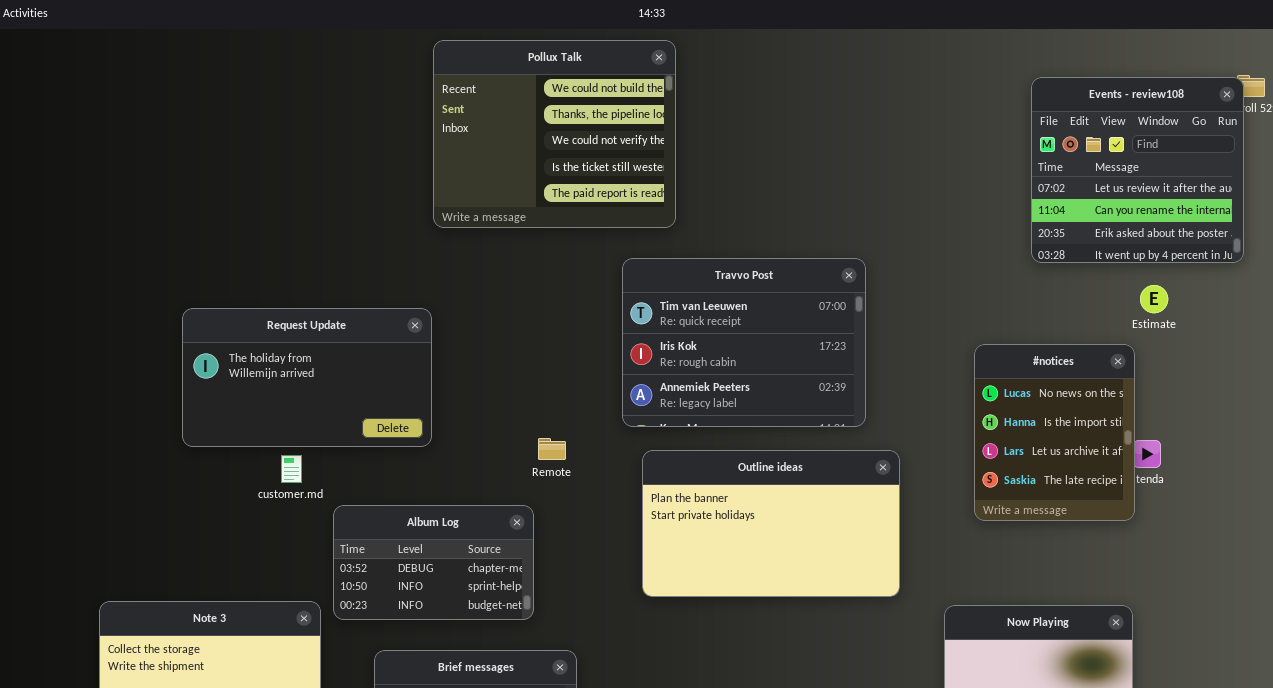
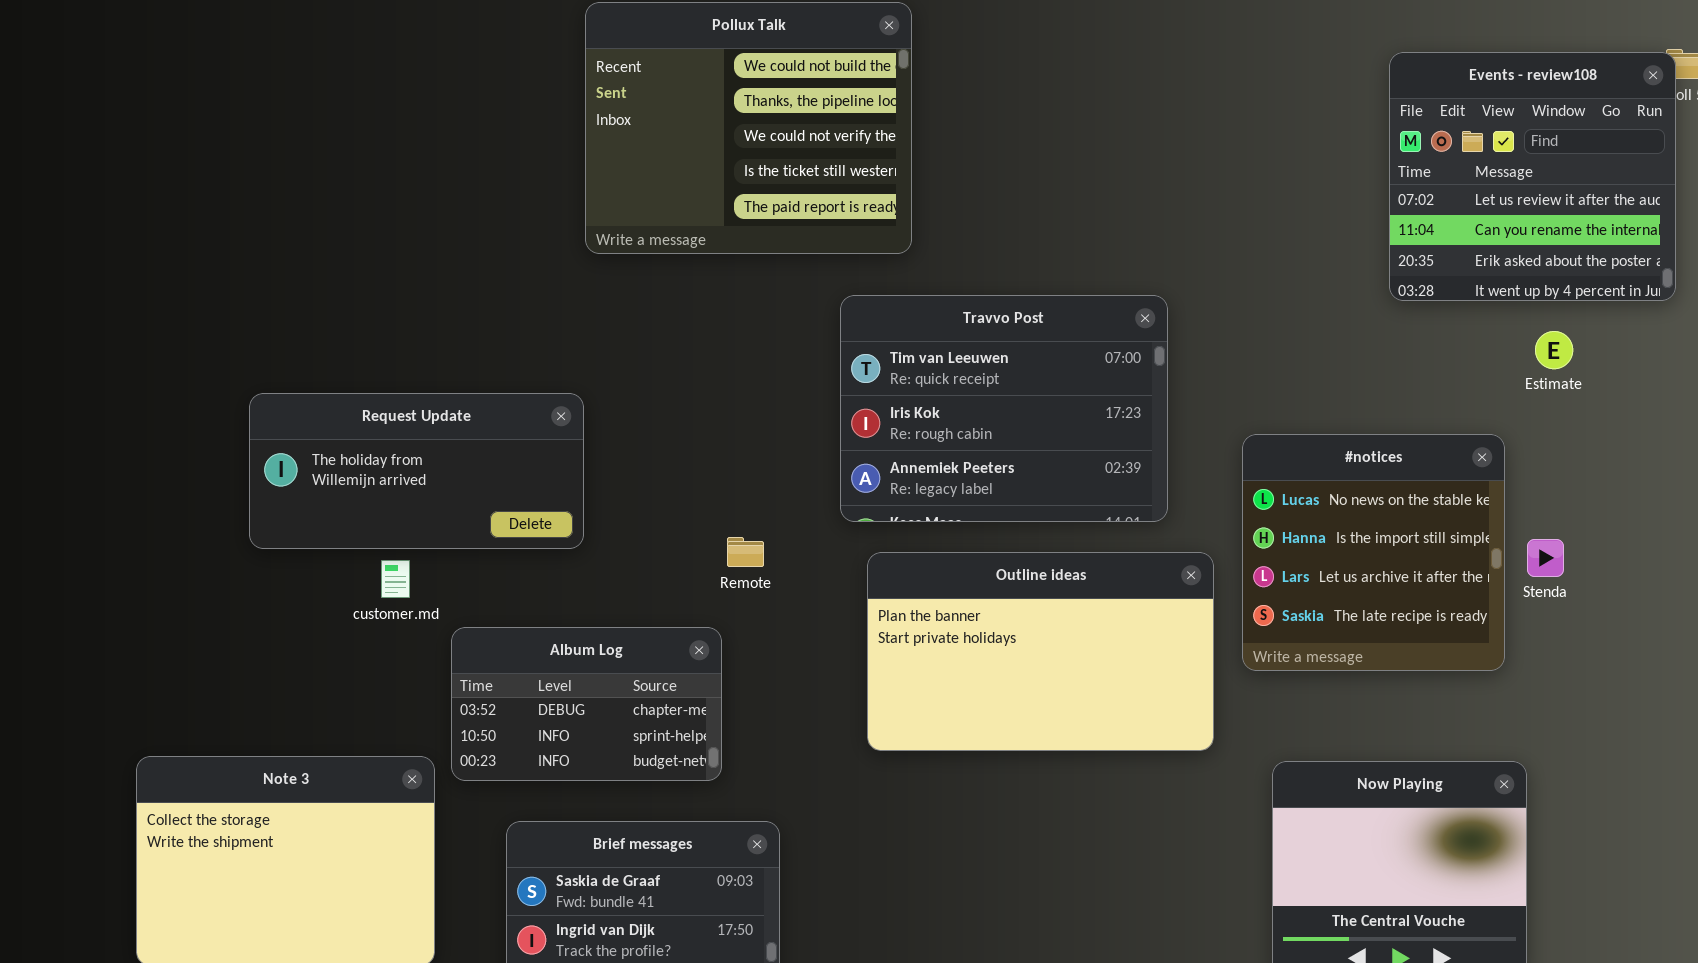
Request Update: [182,308,432,447] -> [249,393,584,549], resized
#notices: [974,344,1135,521] -> [1242,434,1505,671], moved, resized

